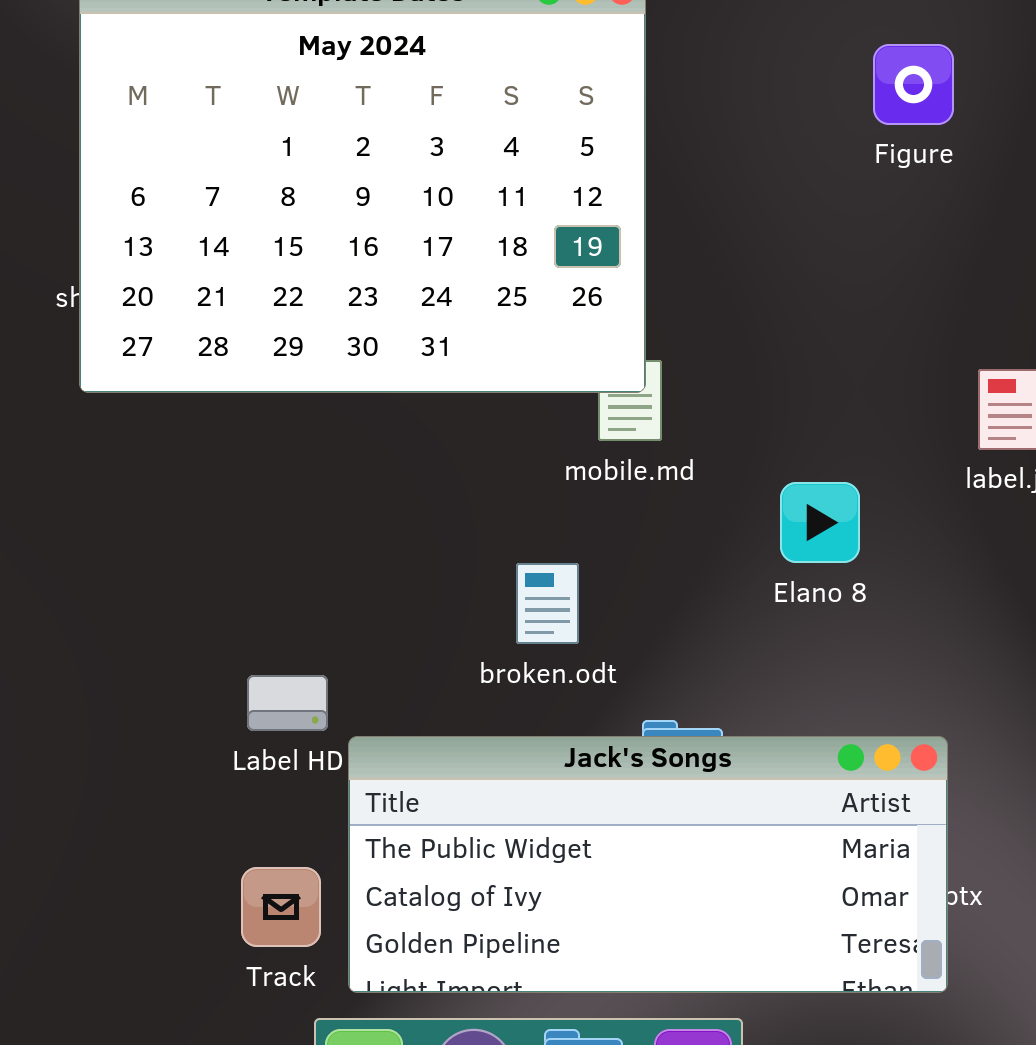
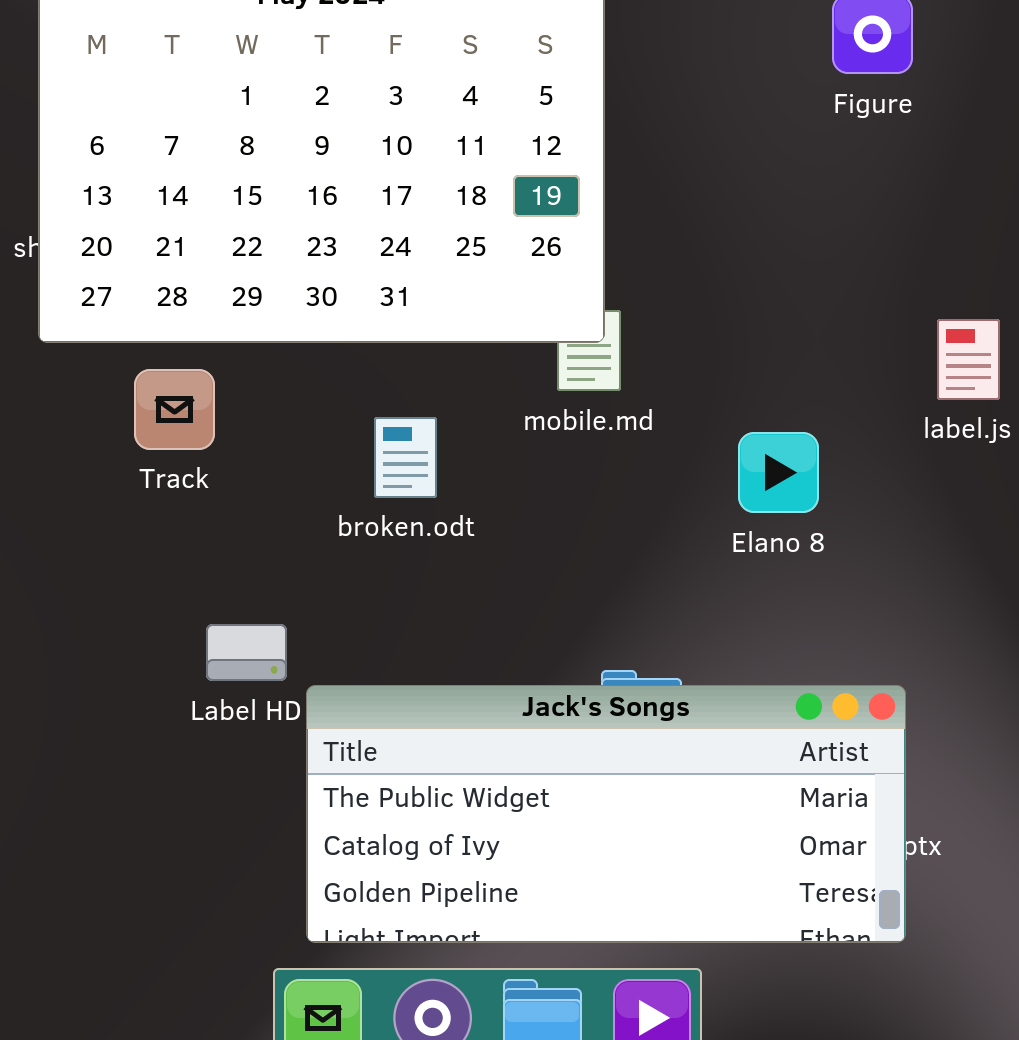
broken.odt: [516,563,579,644] -> [374,417,437,498], moved
Track: [241,867,321,947] -> [134,369,215,450], moved

